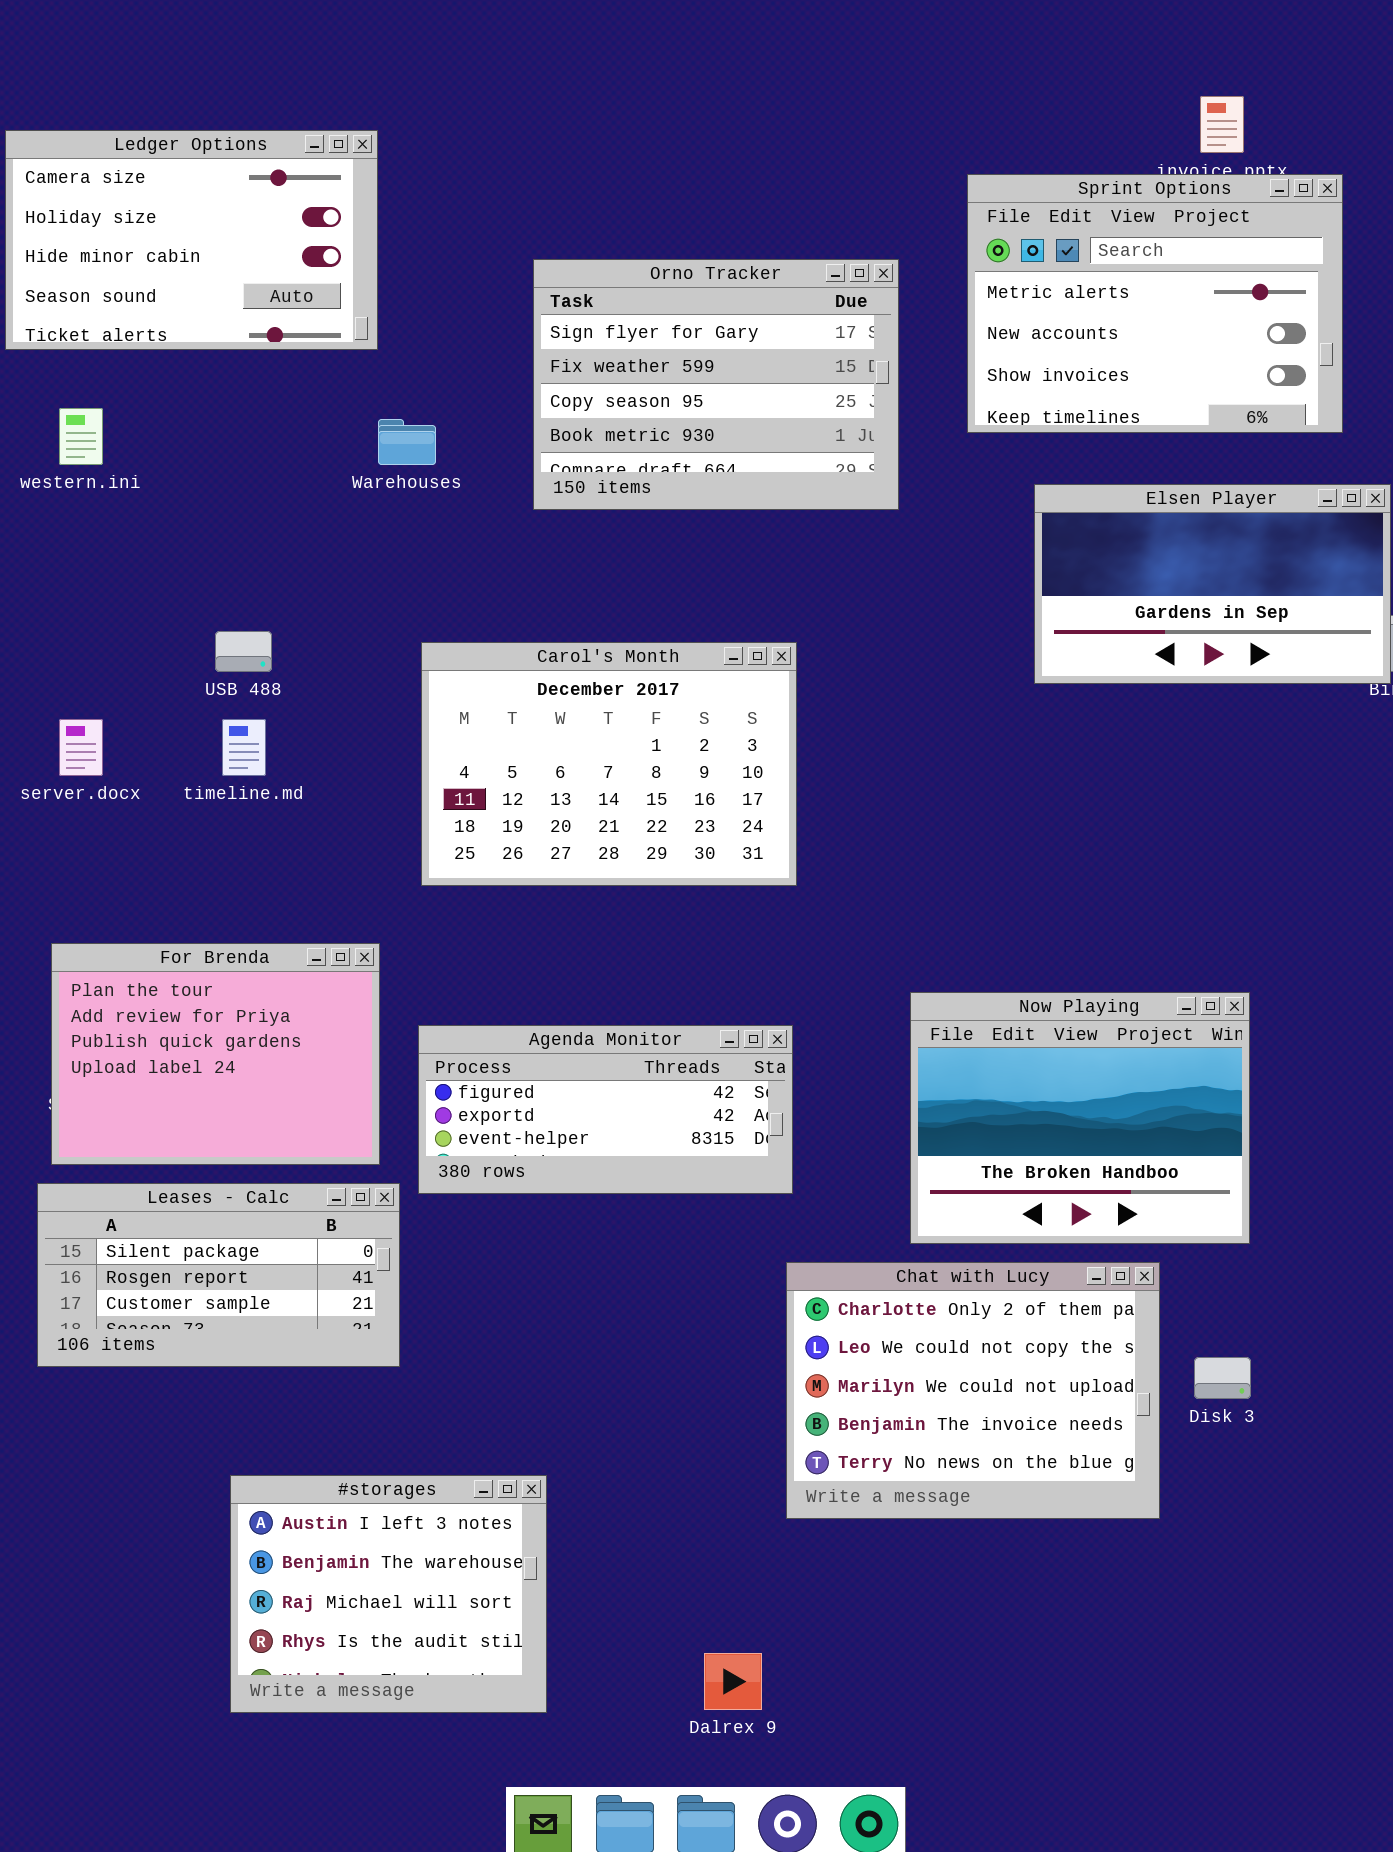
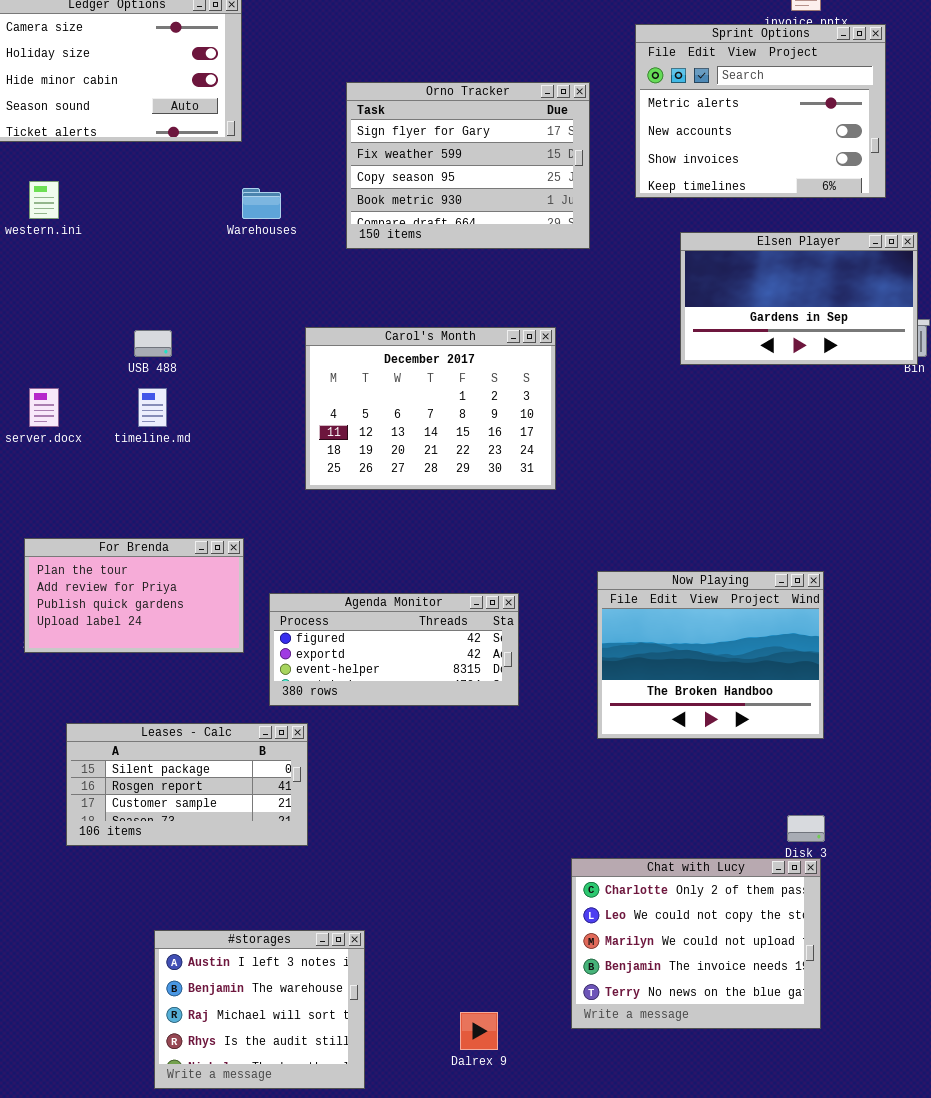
Carol's Month: [421,642,797,886] -> [305,327,556,490], moved
For Brenda: [51,943,380,1165] -> [24,538,244,653], resized
Leases - Calc: [37,1183,400,1367] -> [66,723,308,846], moved
Chat with Lucy: [786,1262,1160,1519] -> [571,858,821,1029], moved
#storages: [230,1475,547,1713] -> [154,930,365,1089], moved

